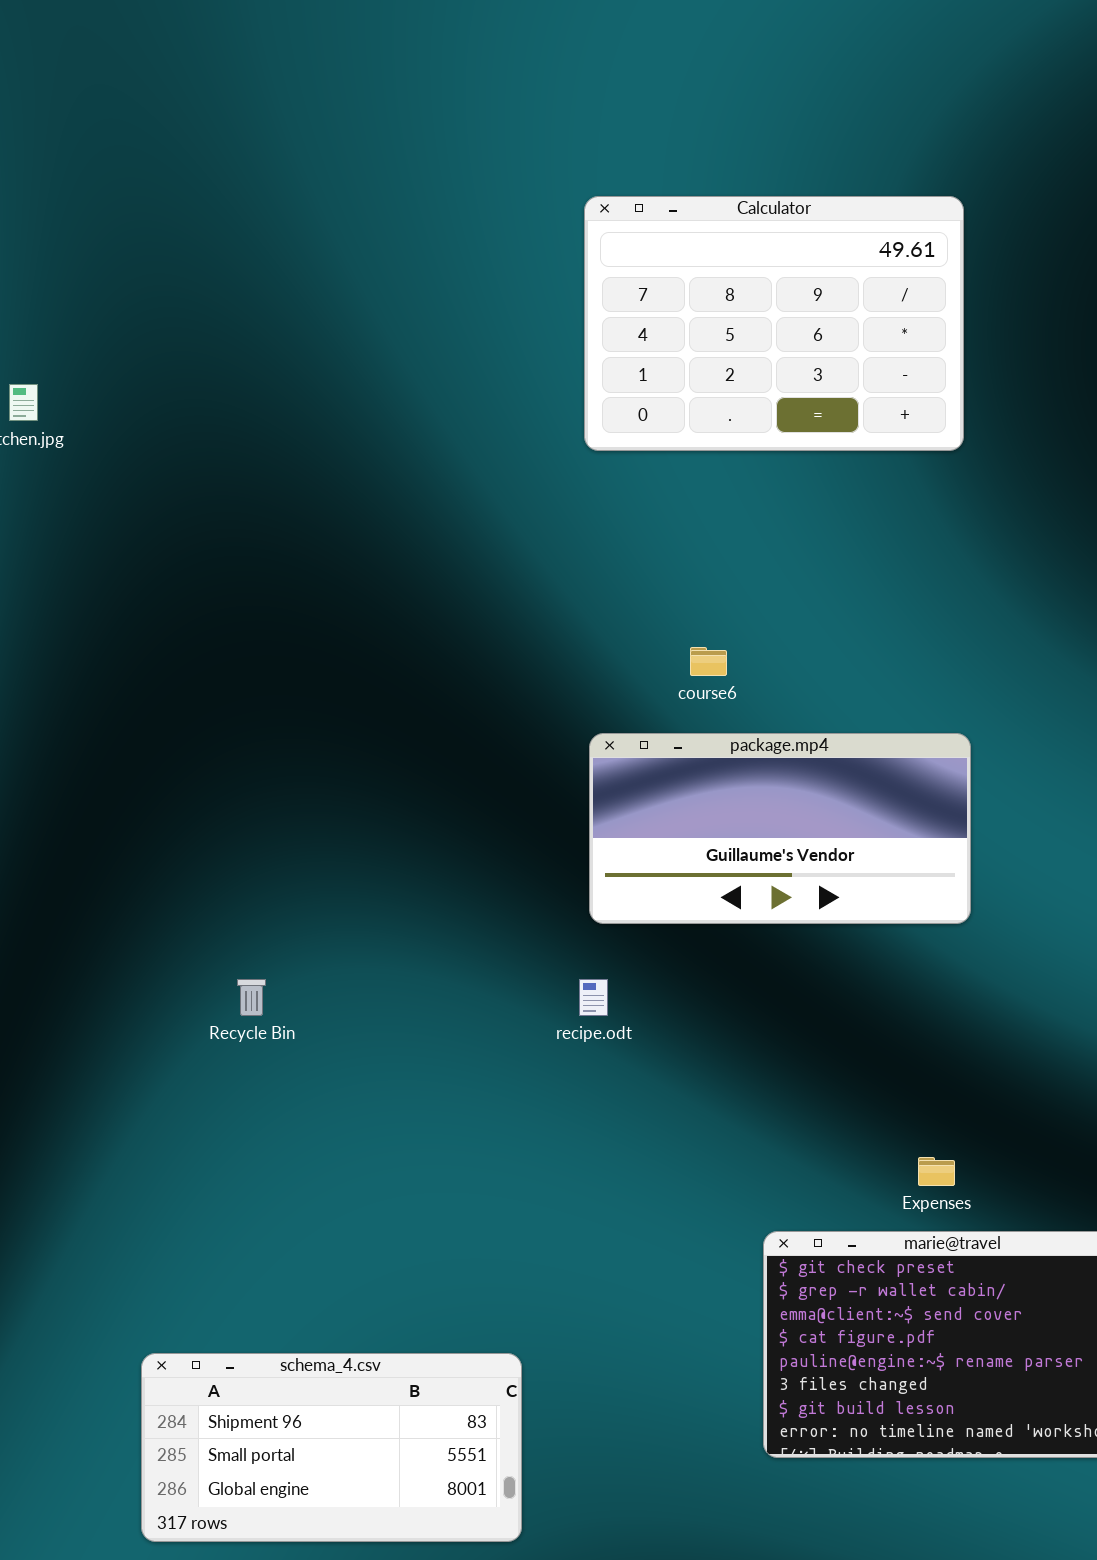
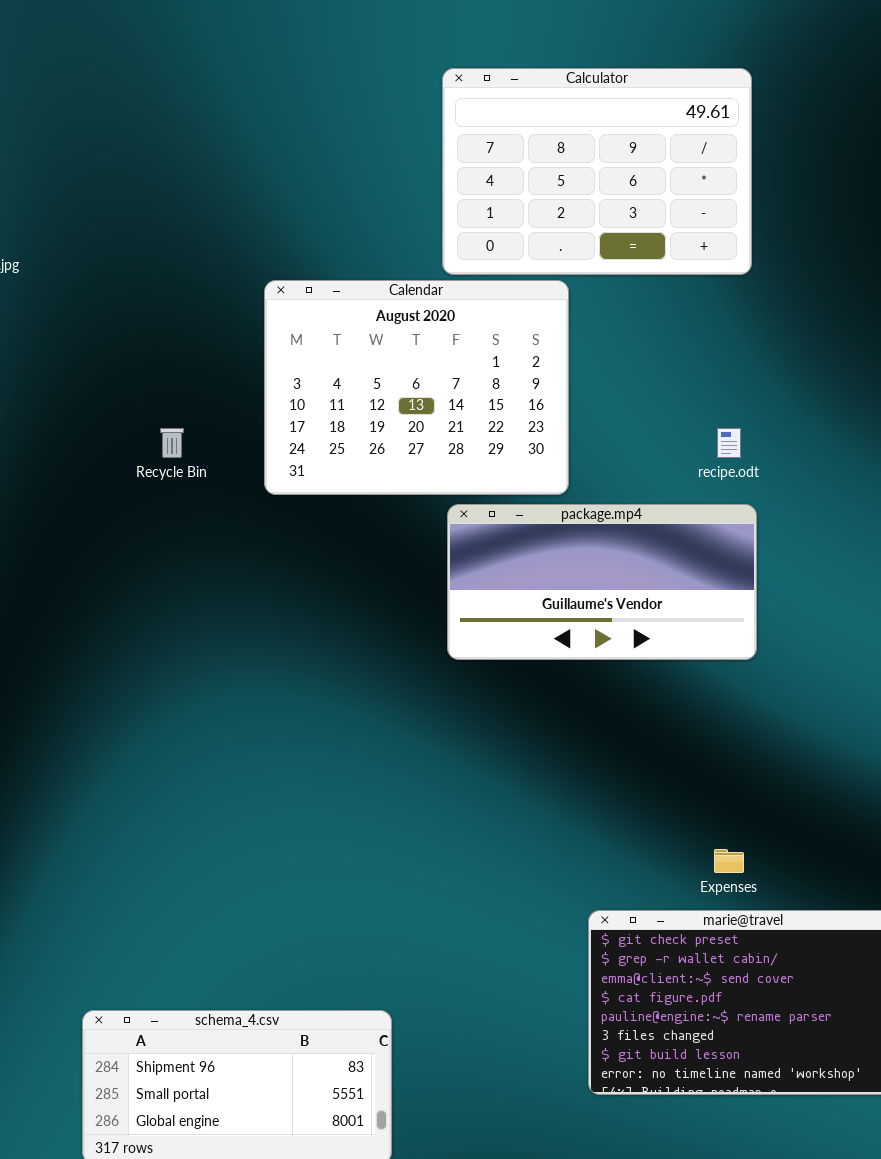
Calendar: none -> [264,280,569,495], opened
Recycle Bin: [237,979,266,1016] -> [160,428,184,458], moved
recipe.odt: [579,979,608,1016] -> [717,428,741,458], moved

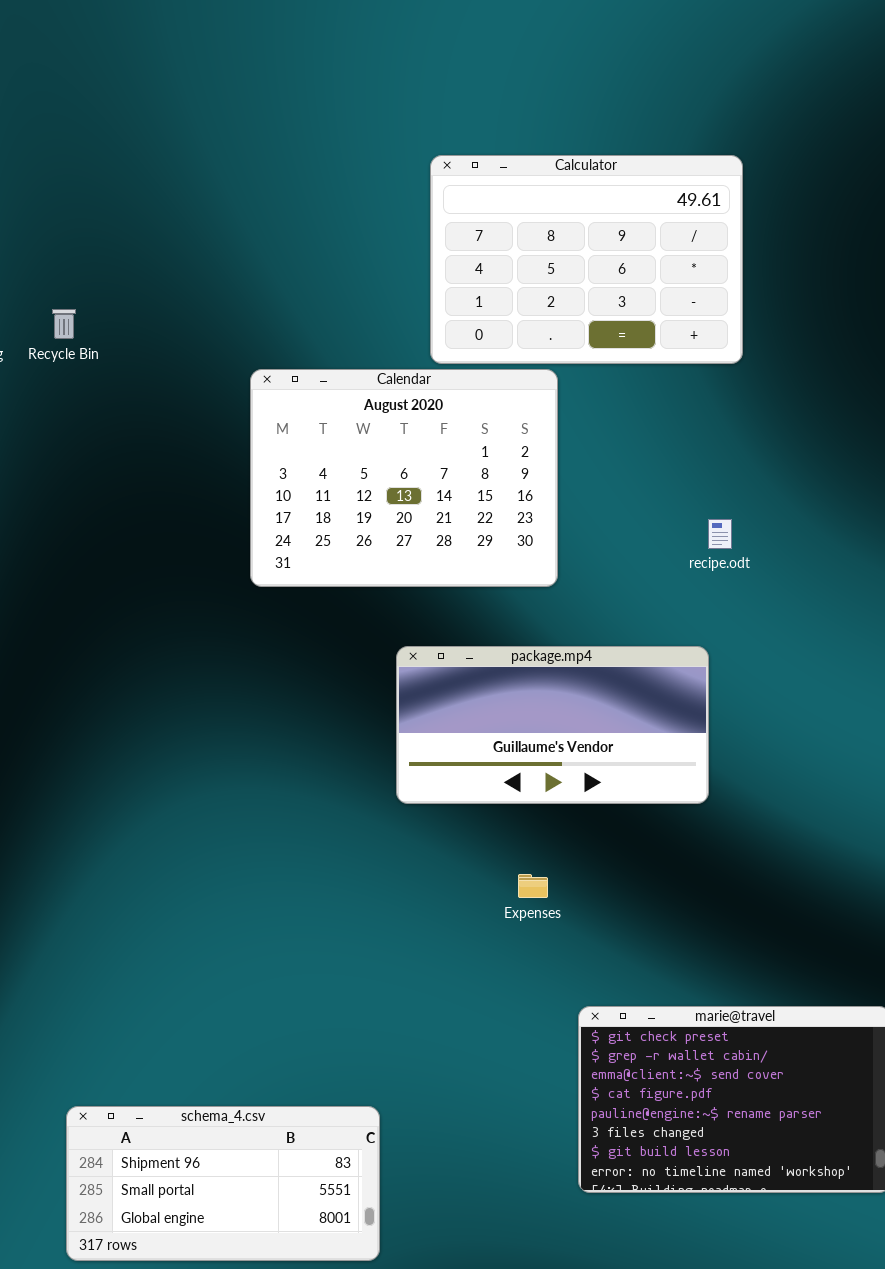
Recycle Bin: [160,428,184,458] -> [52,309,76,339], moved
package.mp4: [447,504,757,660] -> [396,646,709,804], moved
Expenses: [714,849,744,873] -> [518,874,548,898], moved

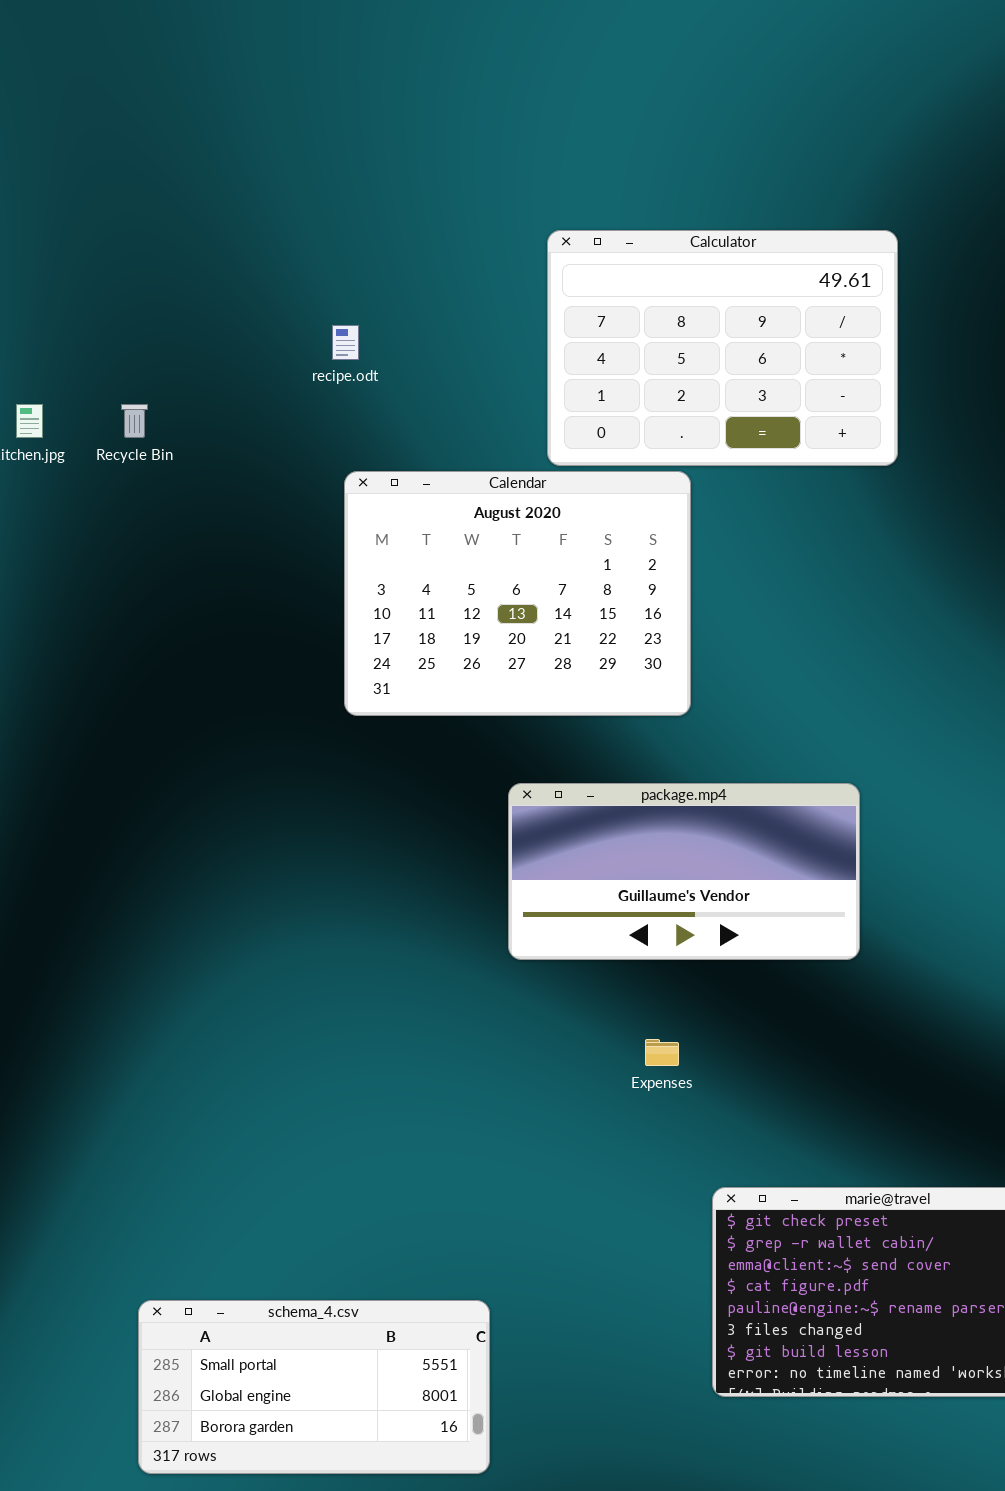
recipe.odt: [708,519,732,549] -> [332,325,359,360], moved
schema_4.csv: [66,1106,380,1261] -> [138,1300,490,1474], scrolled down 1 row

